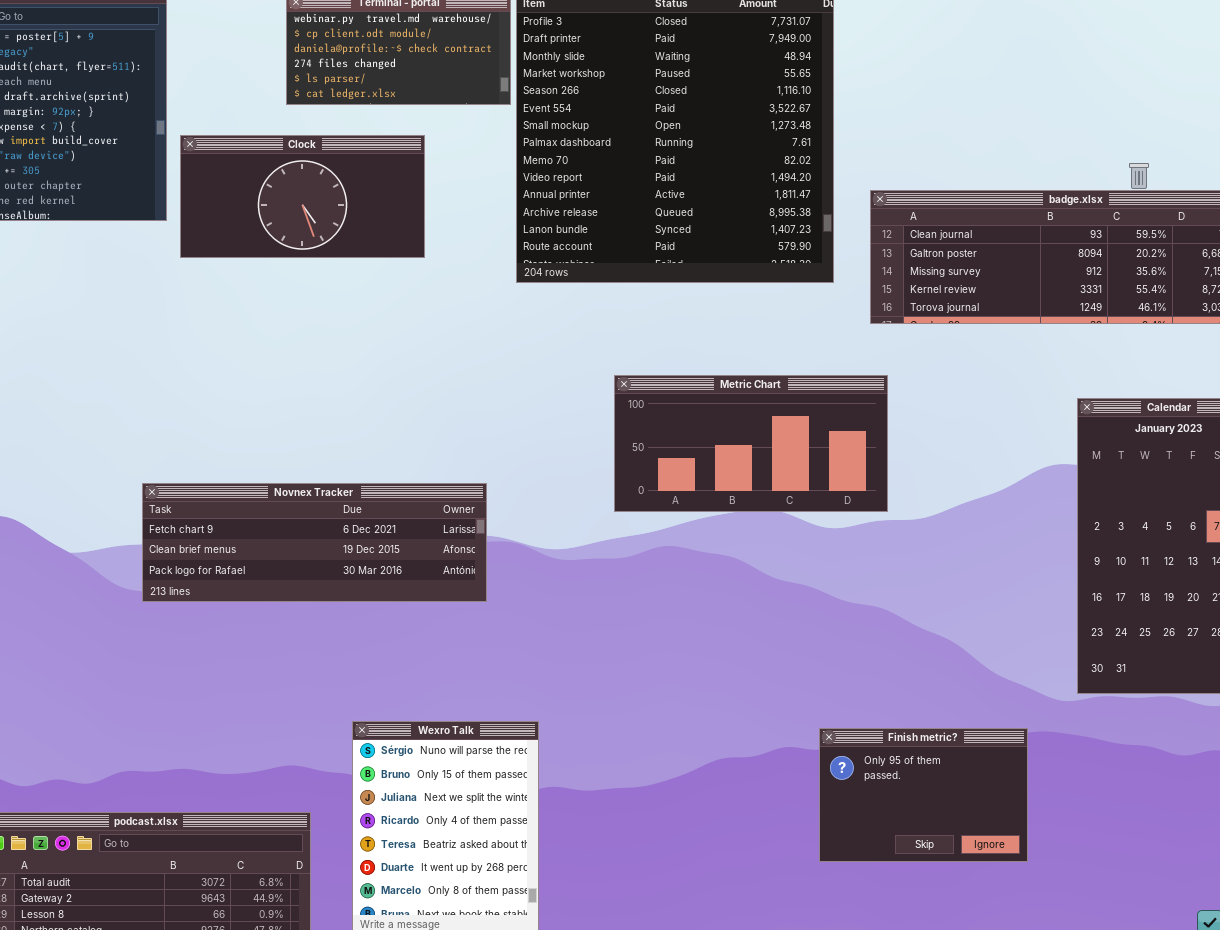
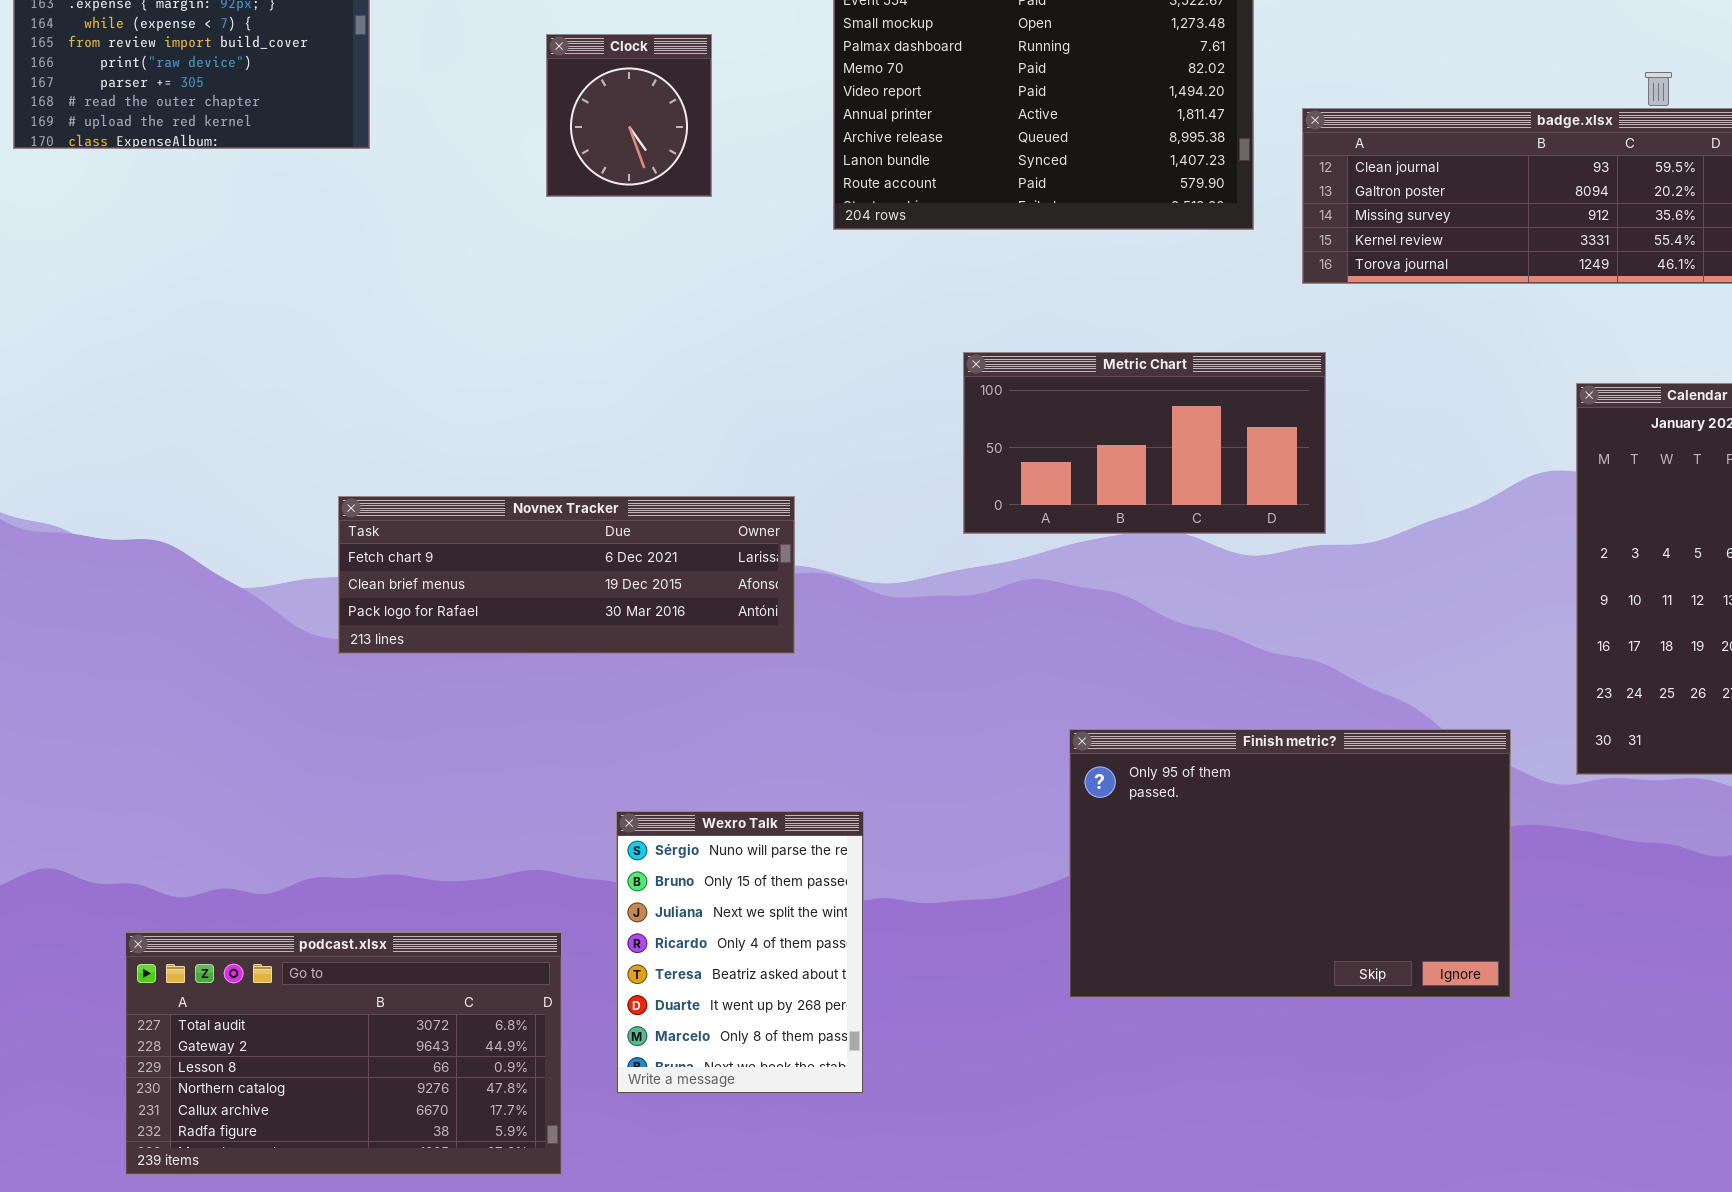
Clock: [180,135,425,258] -> [546,34,712,197], resized
Finish metric?: [819,728,1028,862] -> [1069,729,1511,998], resized

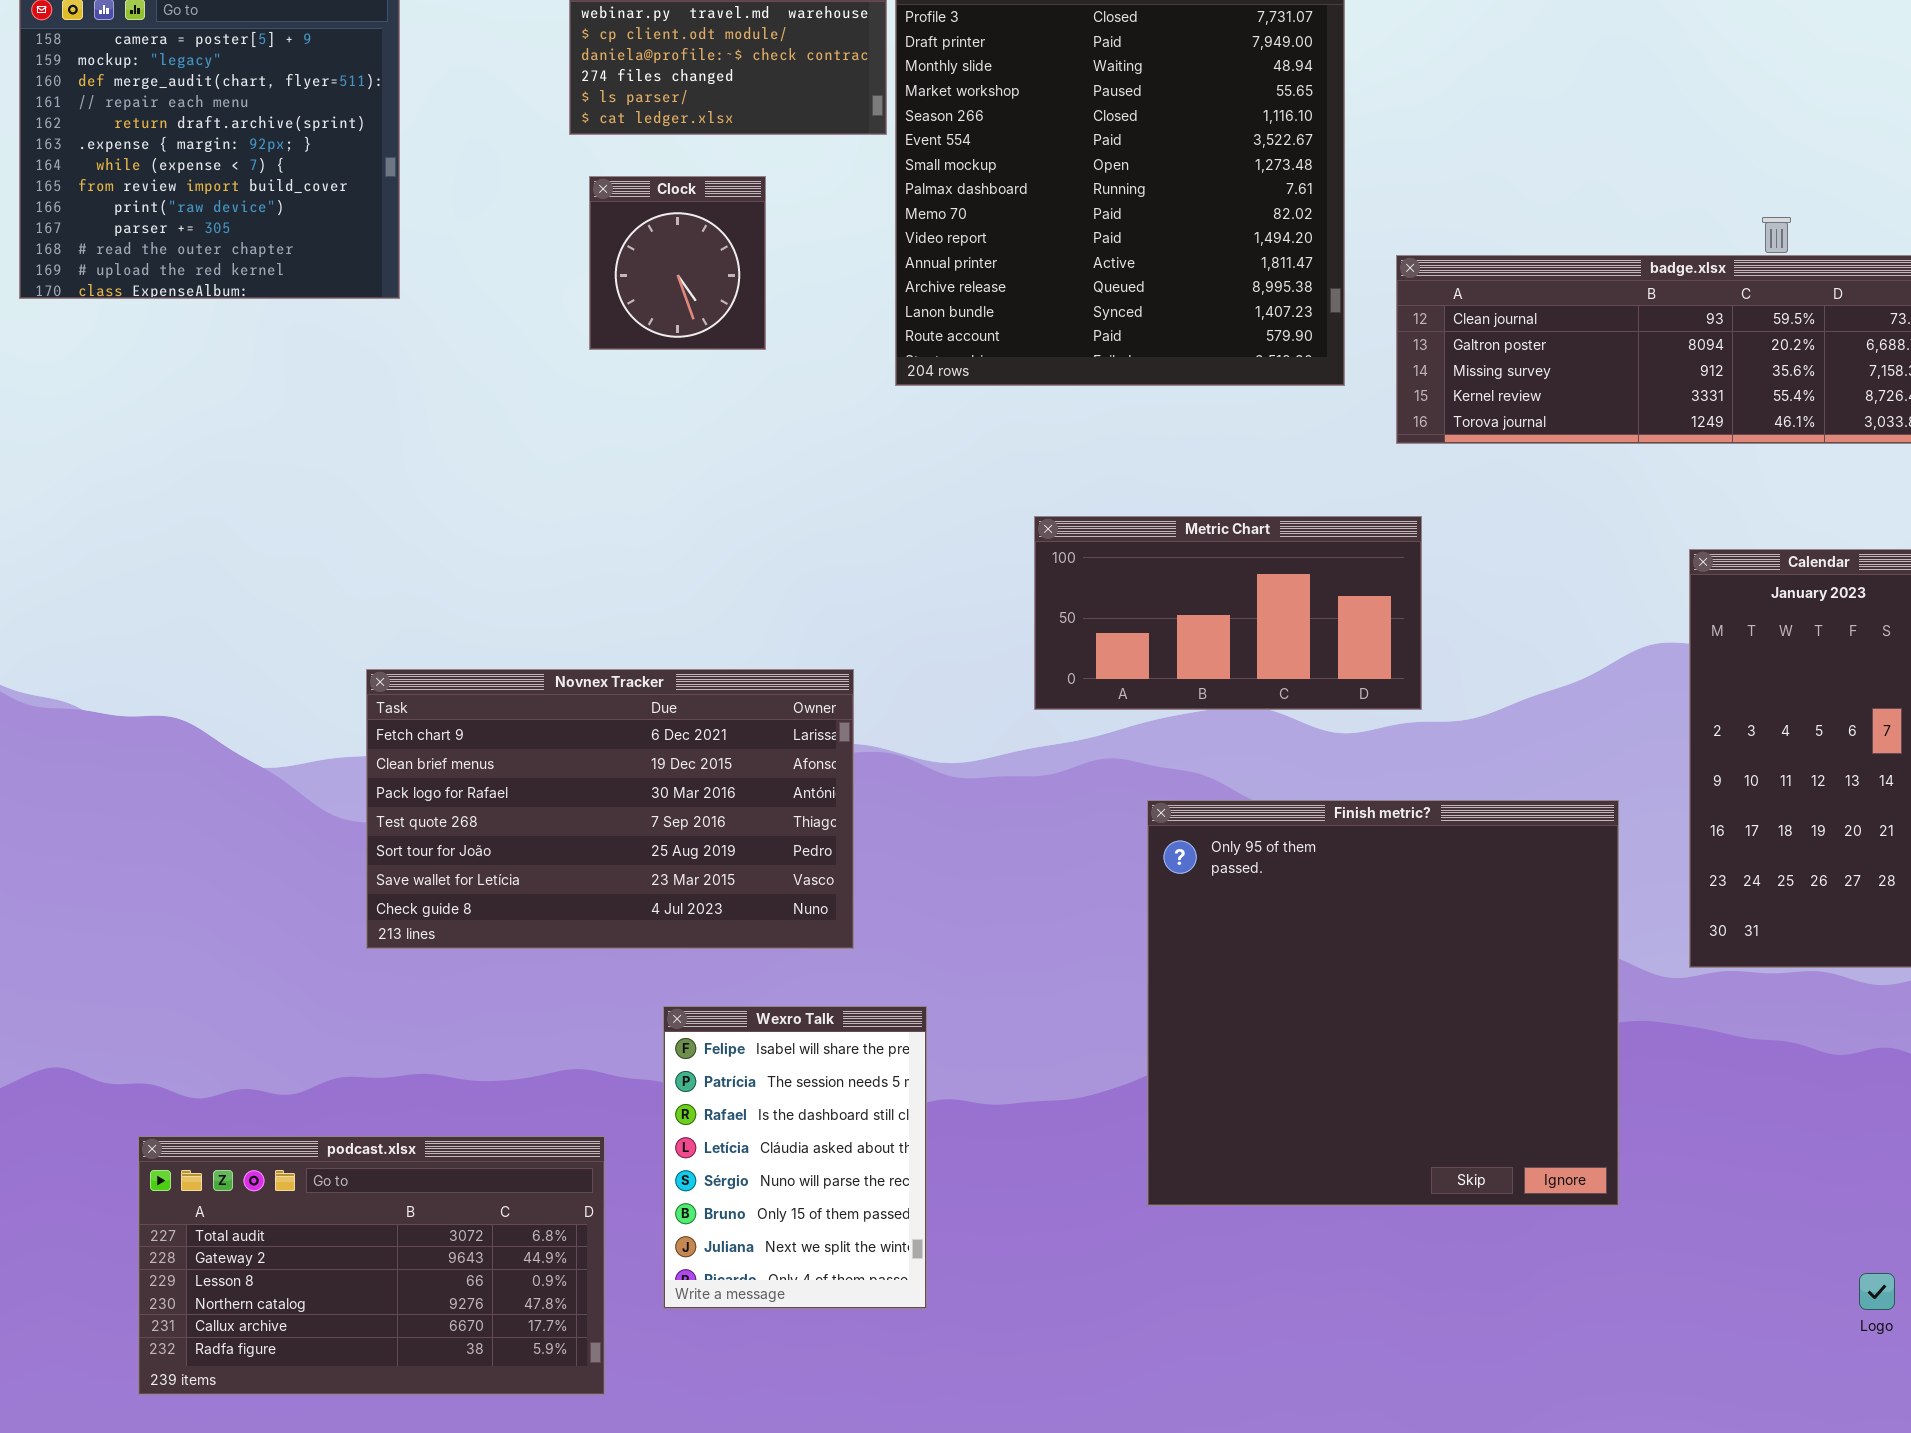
Novnex Tracker: [338,496,795,654] -> [366,669,854,949], resized
Finish metric?: [1069,729,1511,998] -> [1147,800,1619,1206], resized
Wexro Talk: [616,811,864,1094] -> [663,1006,927,1309], scrolled up 4 rows

